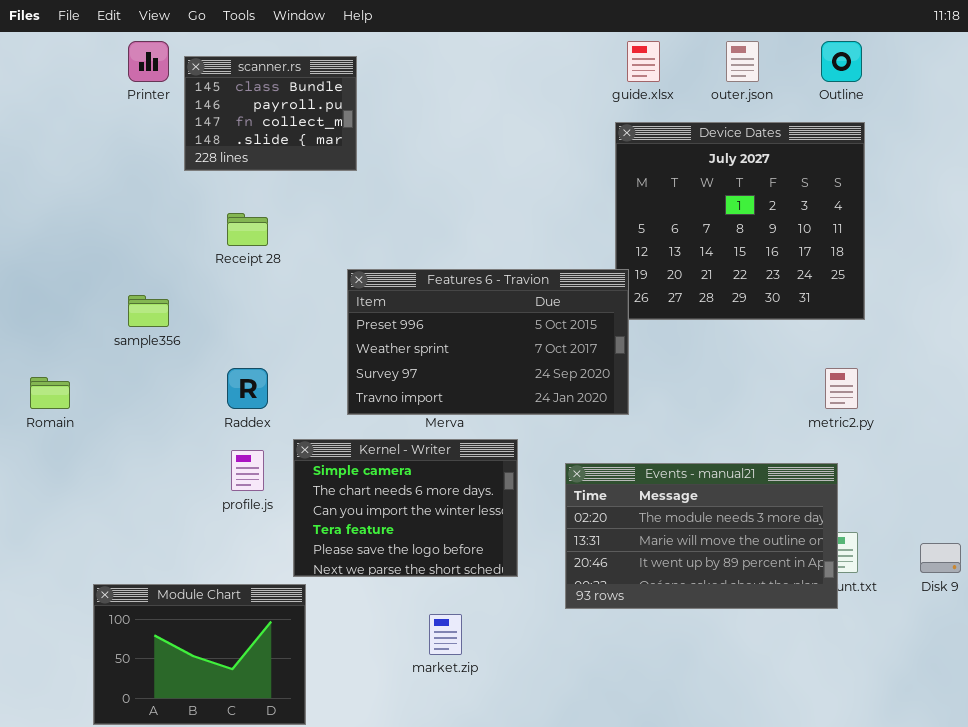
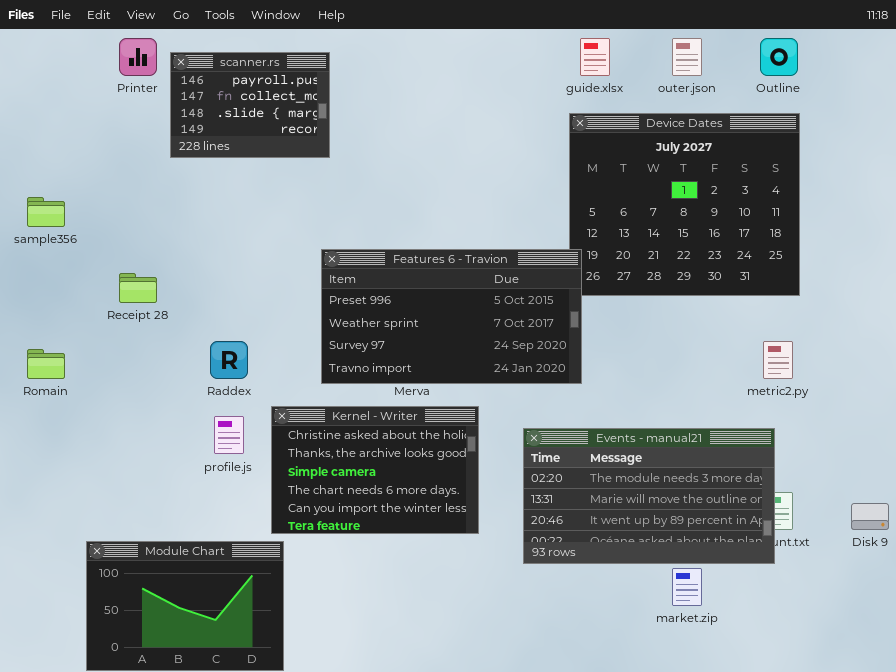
scanner.rs: [184,56,357,171] -> [170,52,330,158], scrolled down 1 row
Receipt 28: [227,213,268,246] -> [119,273,157,303], moved
sample356: [128,295,169,327] -> [27,197,65,227], moved
Kernel - Writer: [293,439,518,577] -> [271,406,479,534], scrolled up 2 rows
market.zip: [429,614,462,655] -> [672,568,702,606], moved

